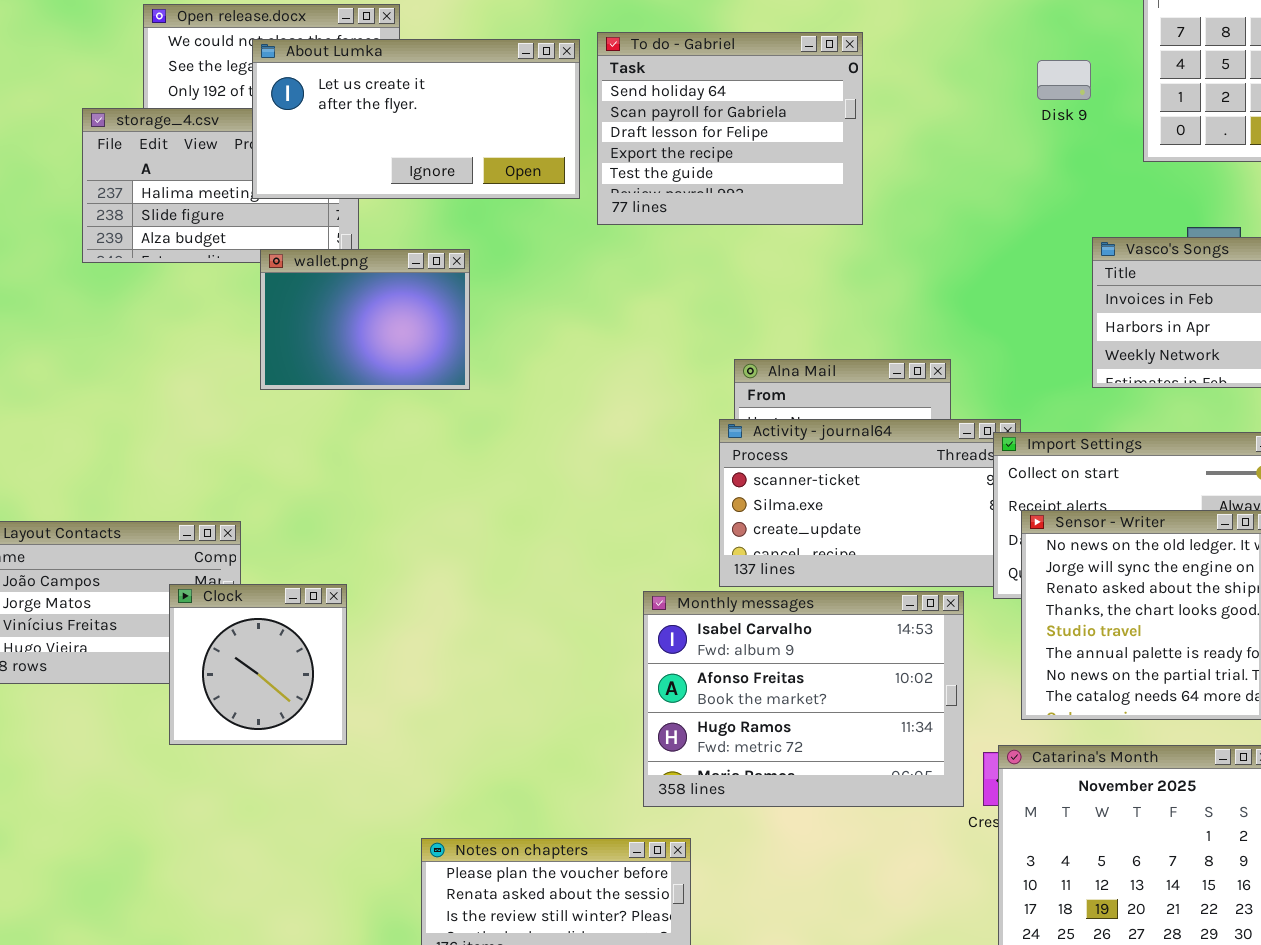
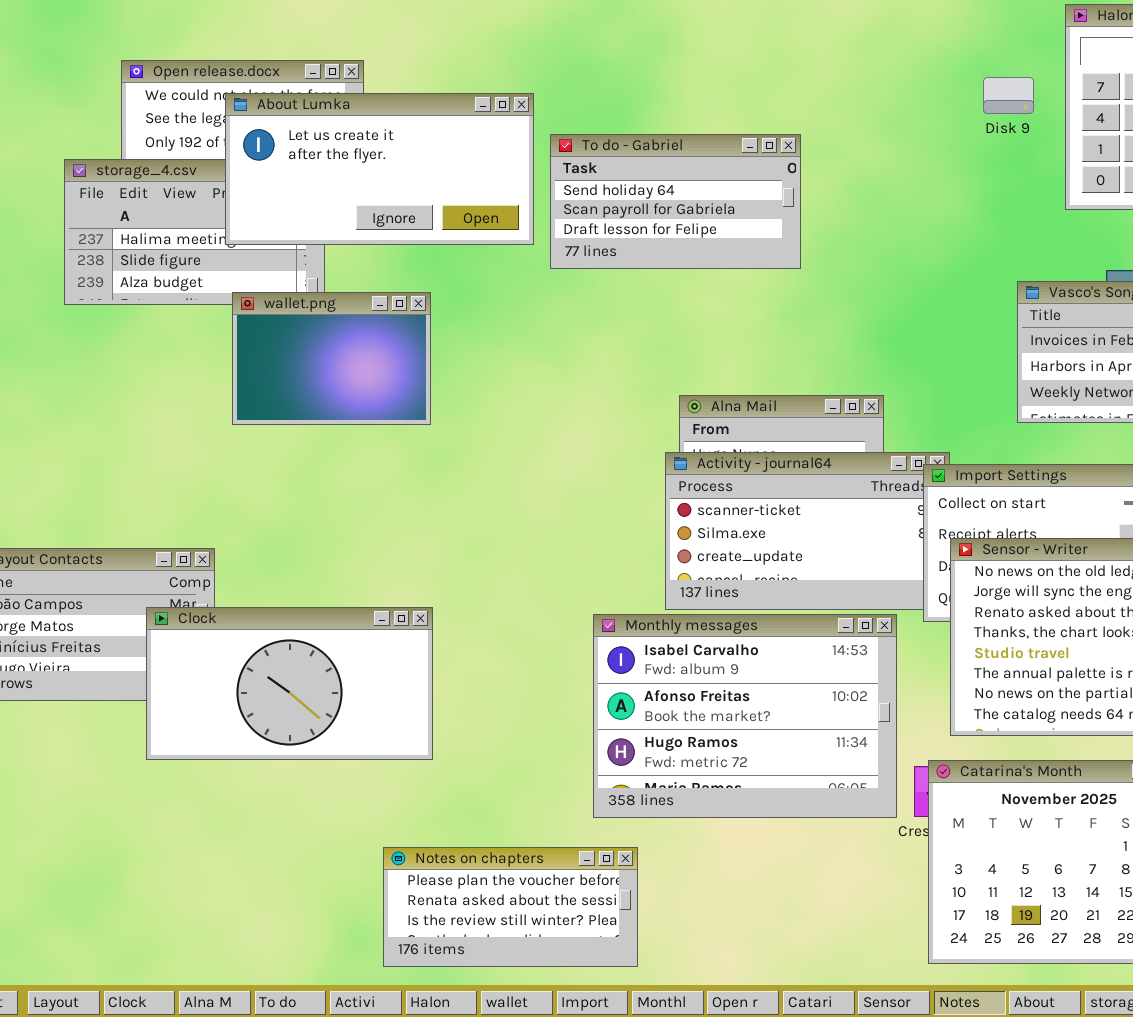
To do - Gabriel: [597,32,863,225] -> [550,134,801,269], resized
Disk 9: [1037,60,1091,100] -> [983,77,1034,114], moved
Clock: [169,584,347,745] -> [146,607,433,760], resized

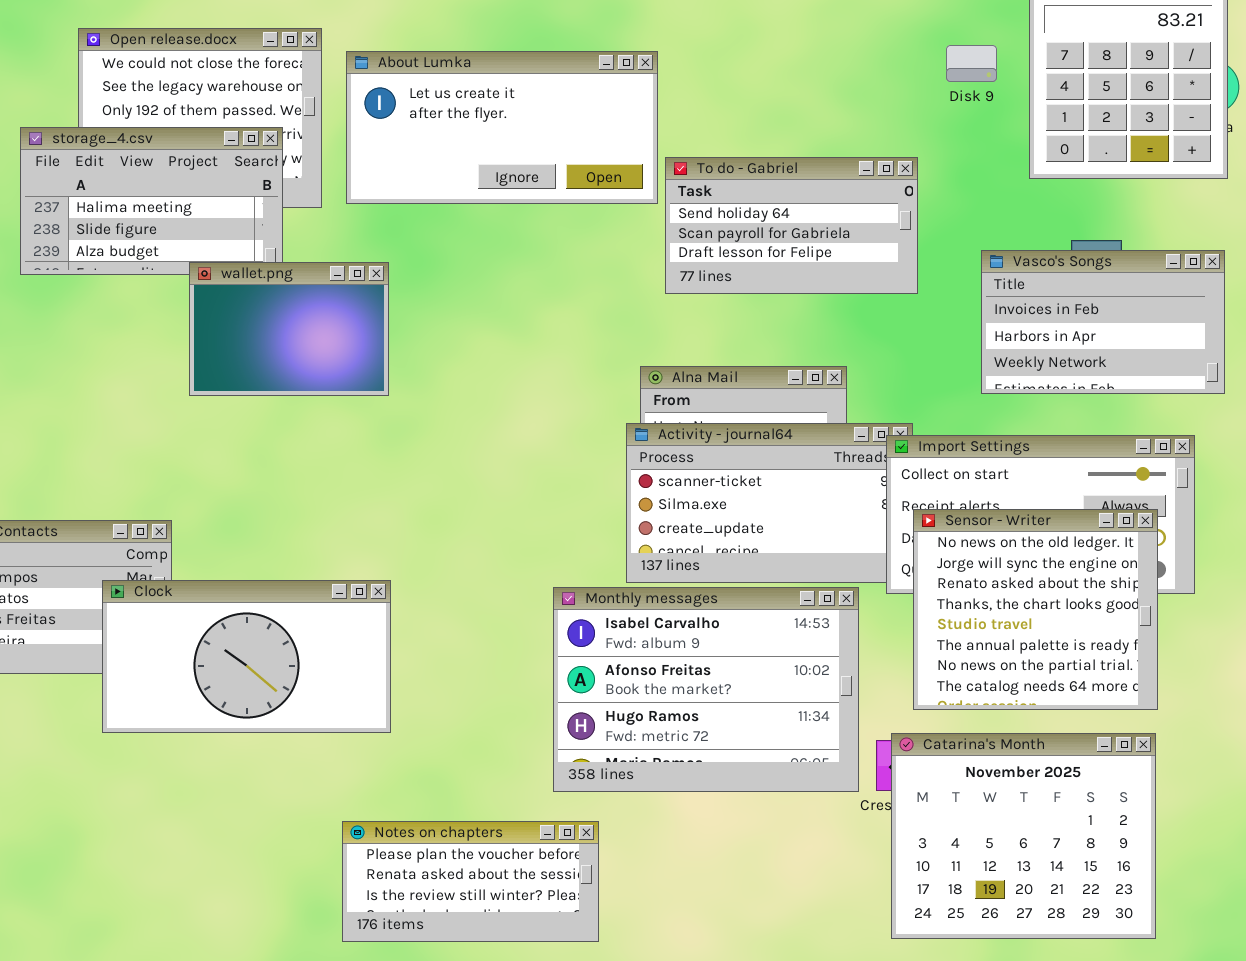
About Lumka: [225,93,534,245] -> [346,51,658,204], moved
To do - Gabriel: [550,134,801,269] -> [665,157,918,294], moved

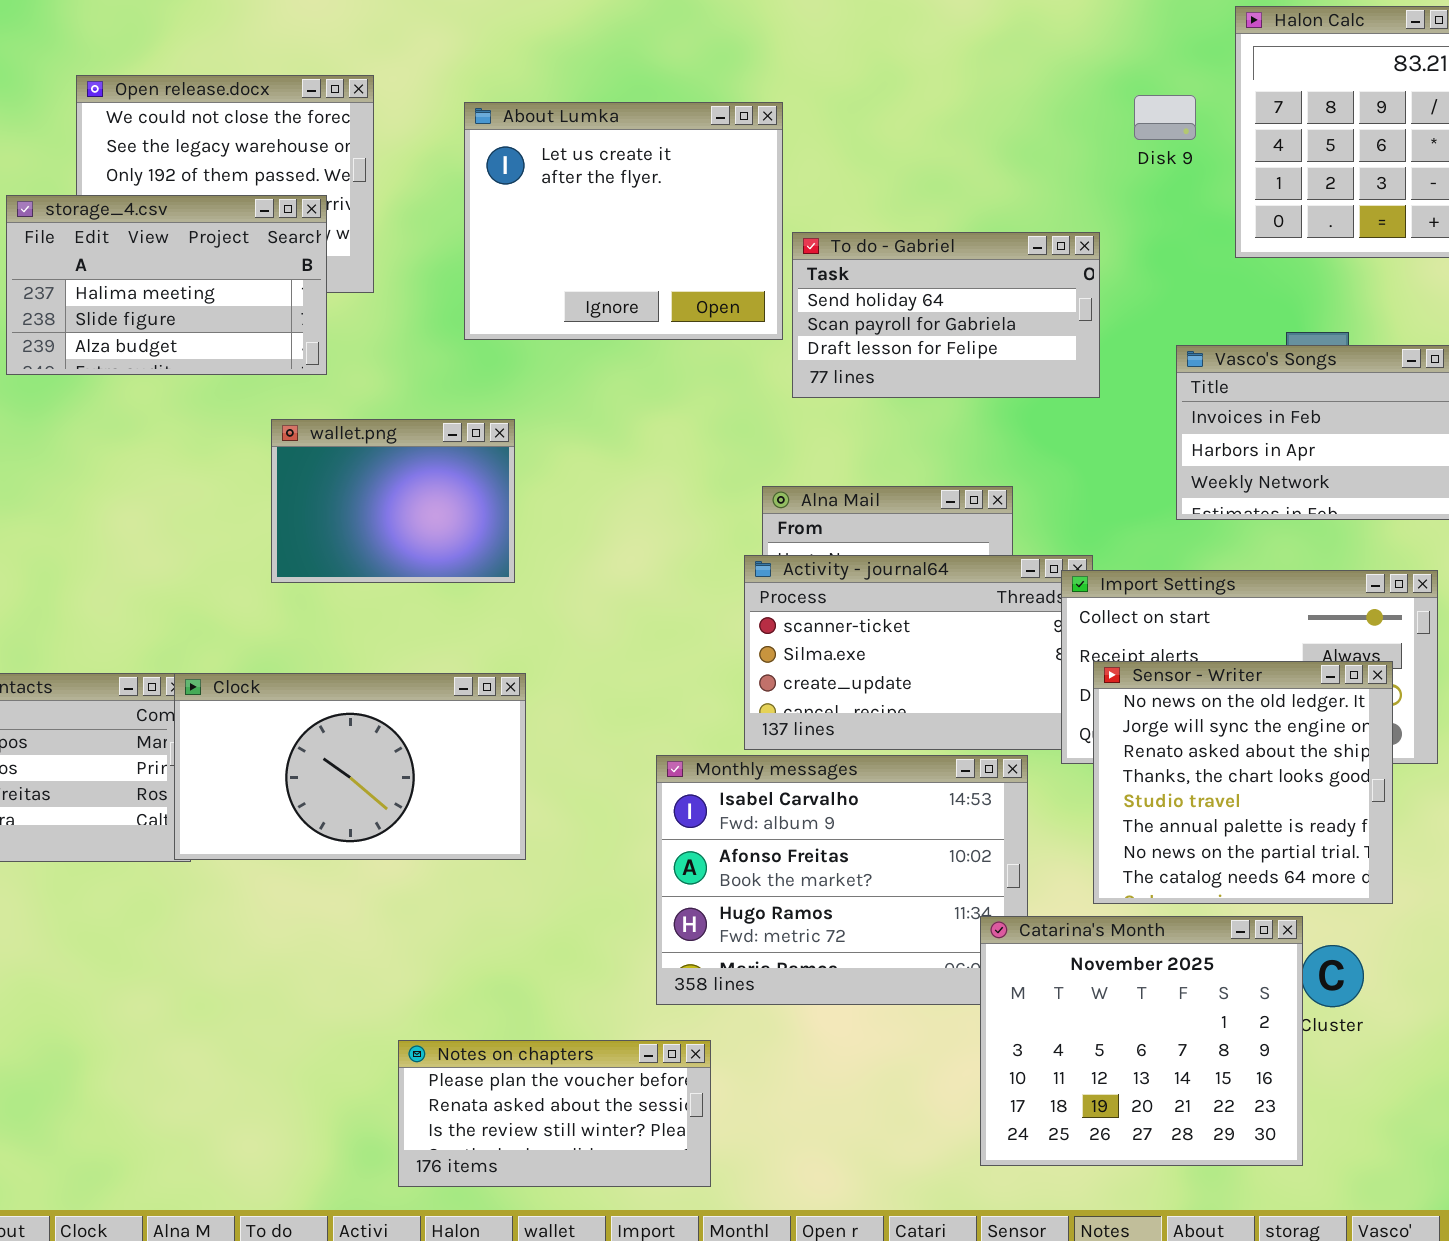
About Lumka: [346,51,658,204] -> [464,102,783,340], resized
wallet.png: [189,262,389,396] -> [271,419,515,583], moved
Clock: [102,580,391,733] -> [174,673,526,860], moved
Catarina's Month: [891,733,1156,939] -> [980,916,1303,1166], moved

